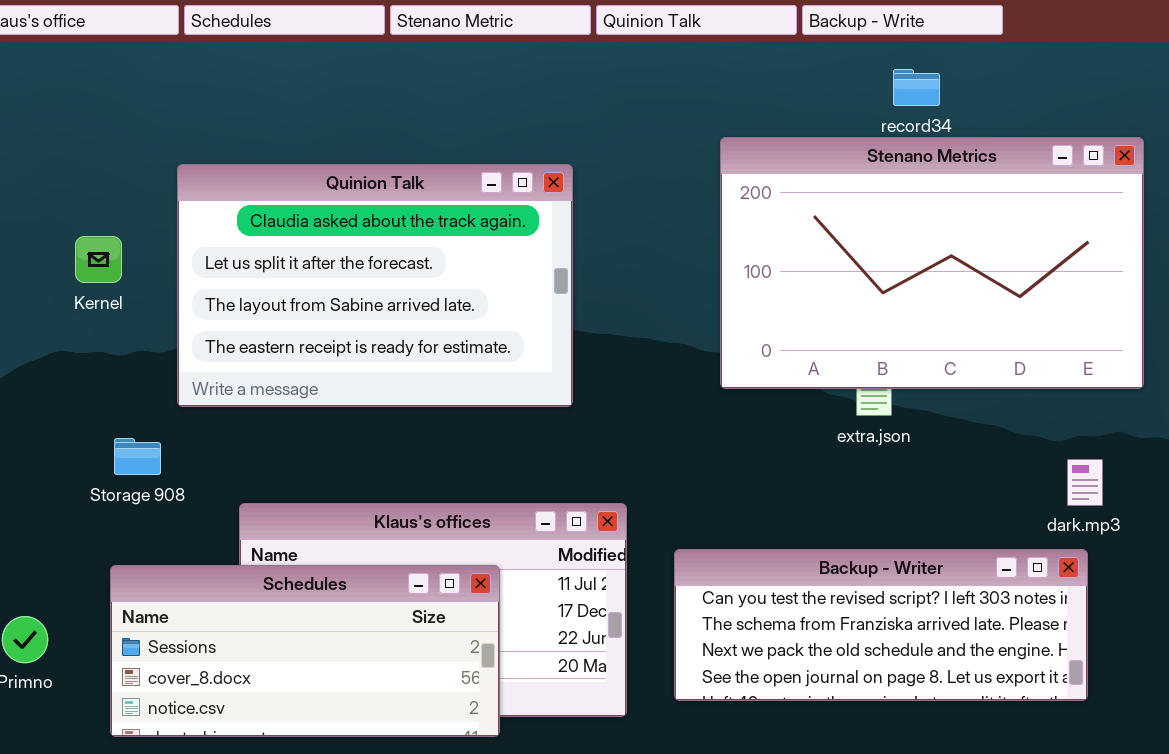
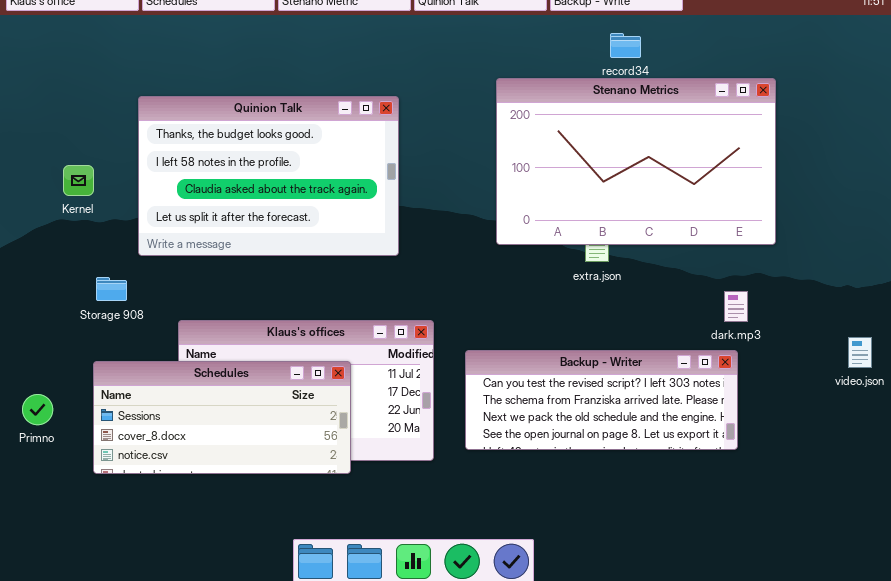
Quinion Talk: [177,164,573,407] -> [138,96,399,256], scrolled up 2 rows
Kernel: [75,236,122,283] -> [63,165,94,196], moved

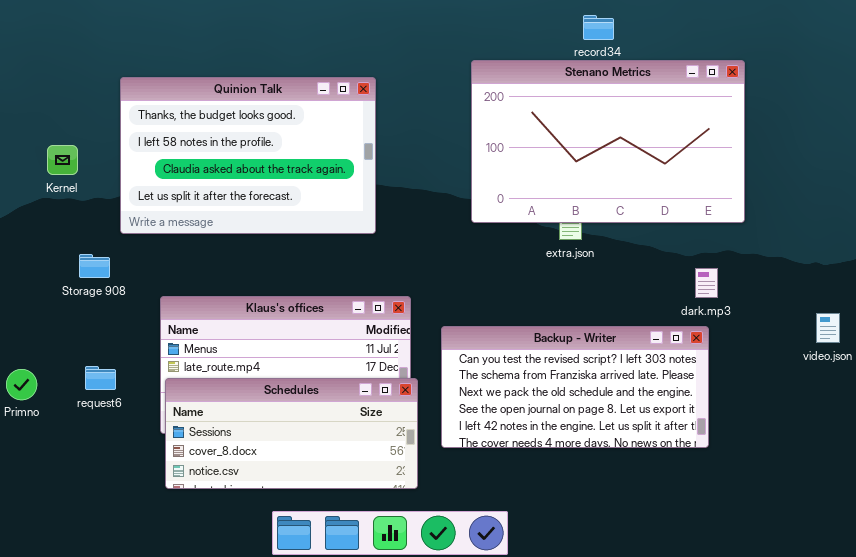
Backup - Writer: [465,350,738,450] -> [441,326,709,448], resized
Schedules: [93,361,351,474] -> [165,378,418,489], moved

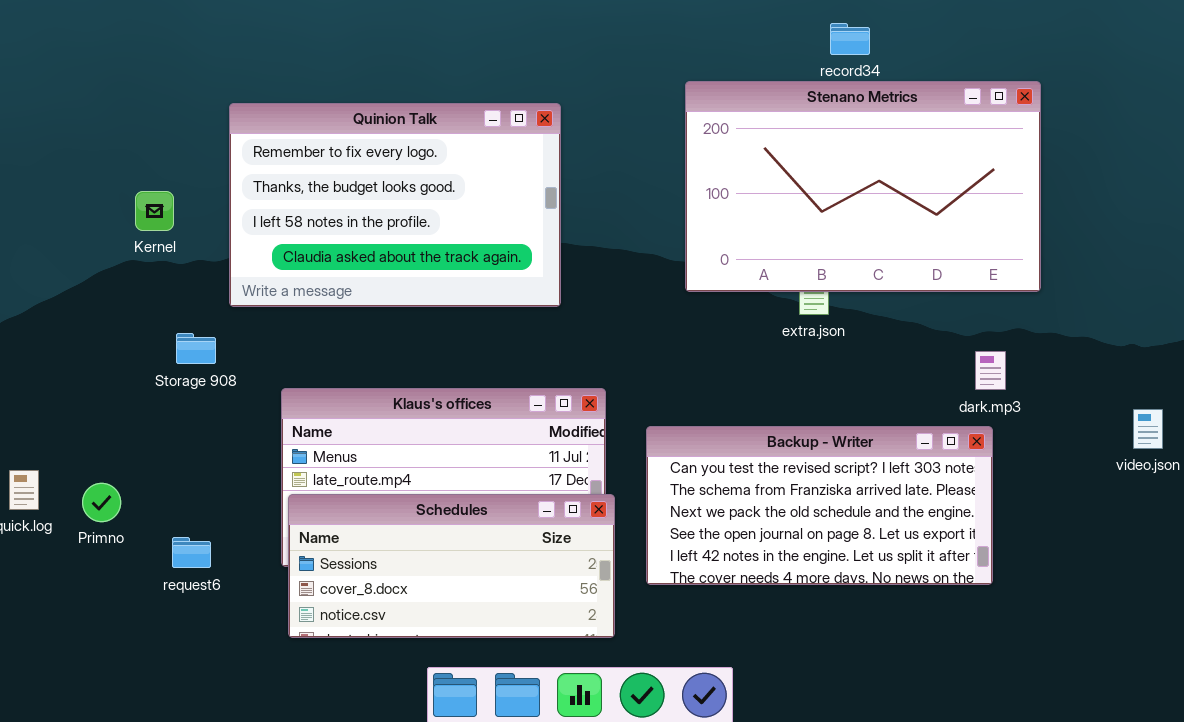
Quinion Talk: [120,77,376,234] -> [229,103,561,307], scrolled up 1 row
request6: [85,366,116,390] -> [172,537,211,568], moved

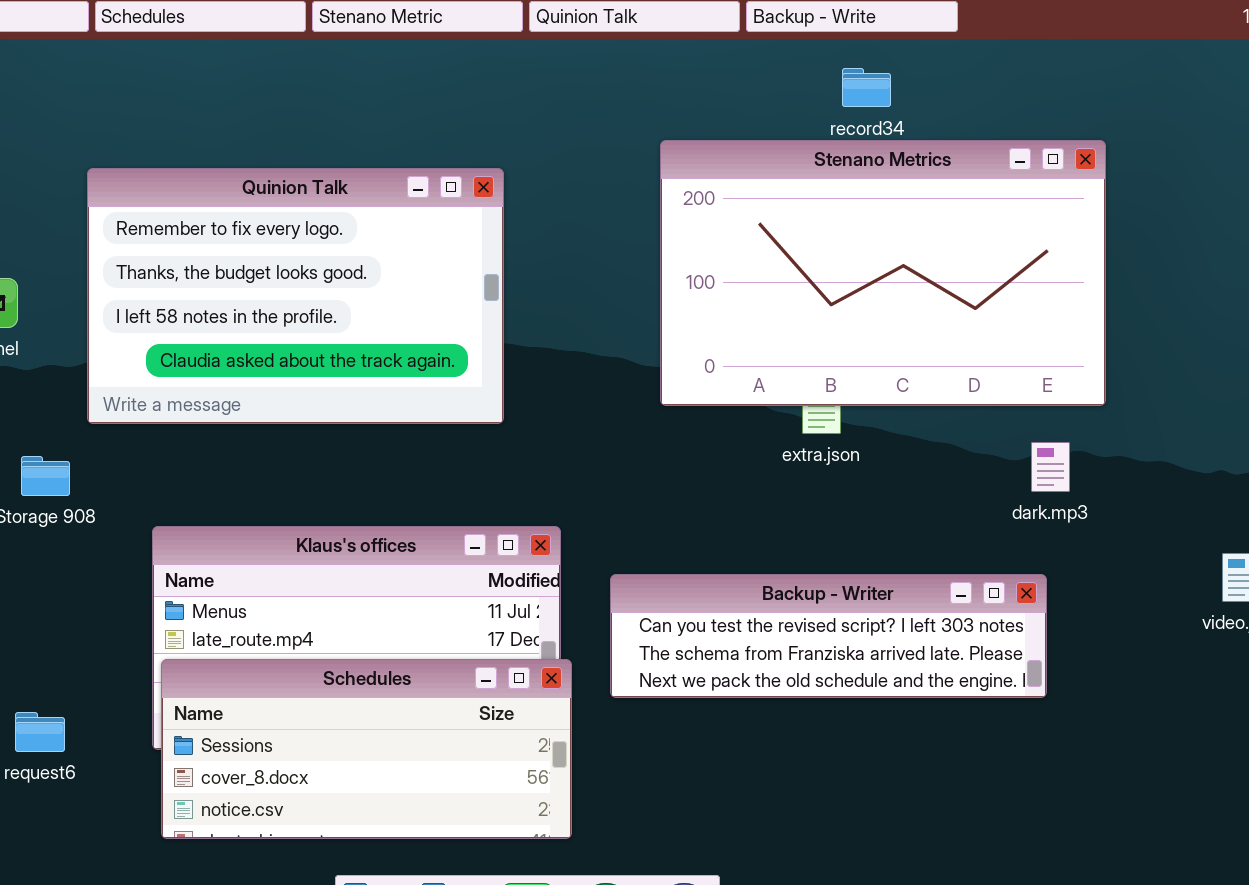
dark.mp3: [975,351,1006,390] -> [1031,442,1070,492], moved
Backup - Writer: [646,426,993,585] -> [610,574,1047,698], resized

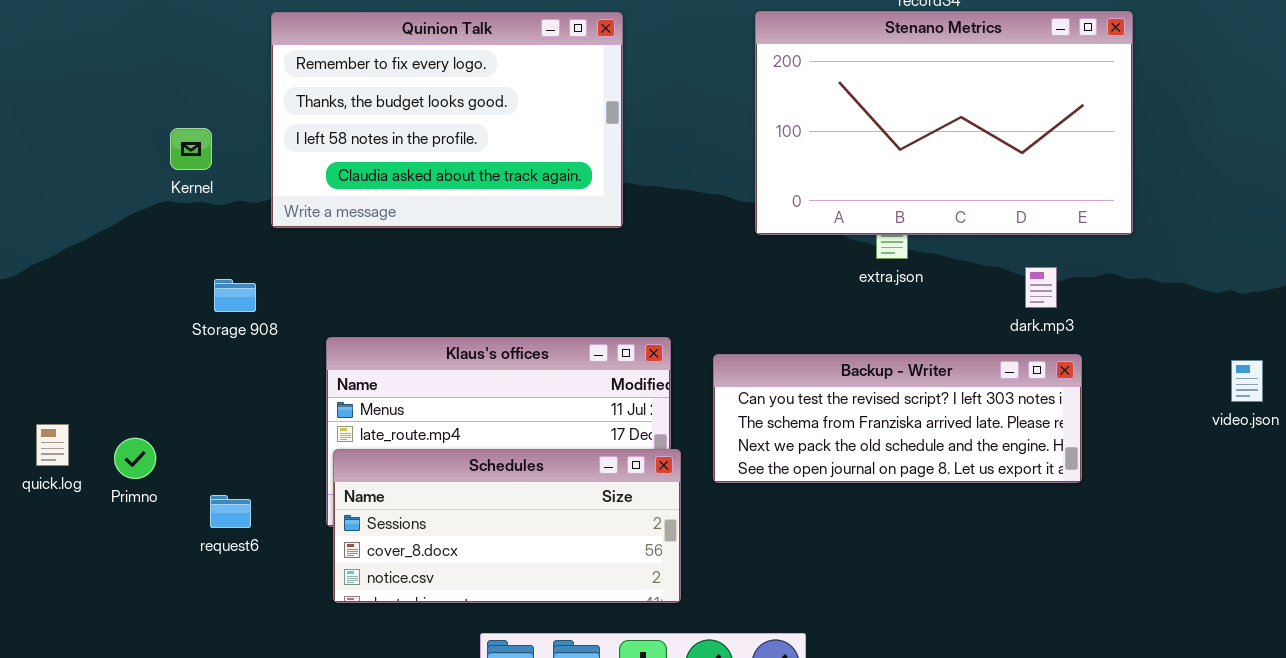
Quinion Talk: [87,168,504,424] -> [271,12,623,228], moved
dark.mp3: [1031,442,1070,492] -> [1025,267,1057,308], moved
Backup - Writer: [610,574,1047,698] -> [713,354,1082,483], resized

